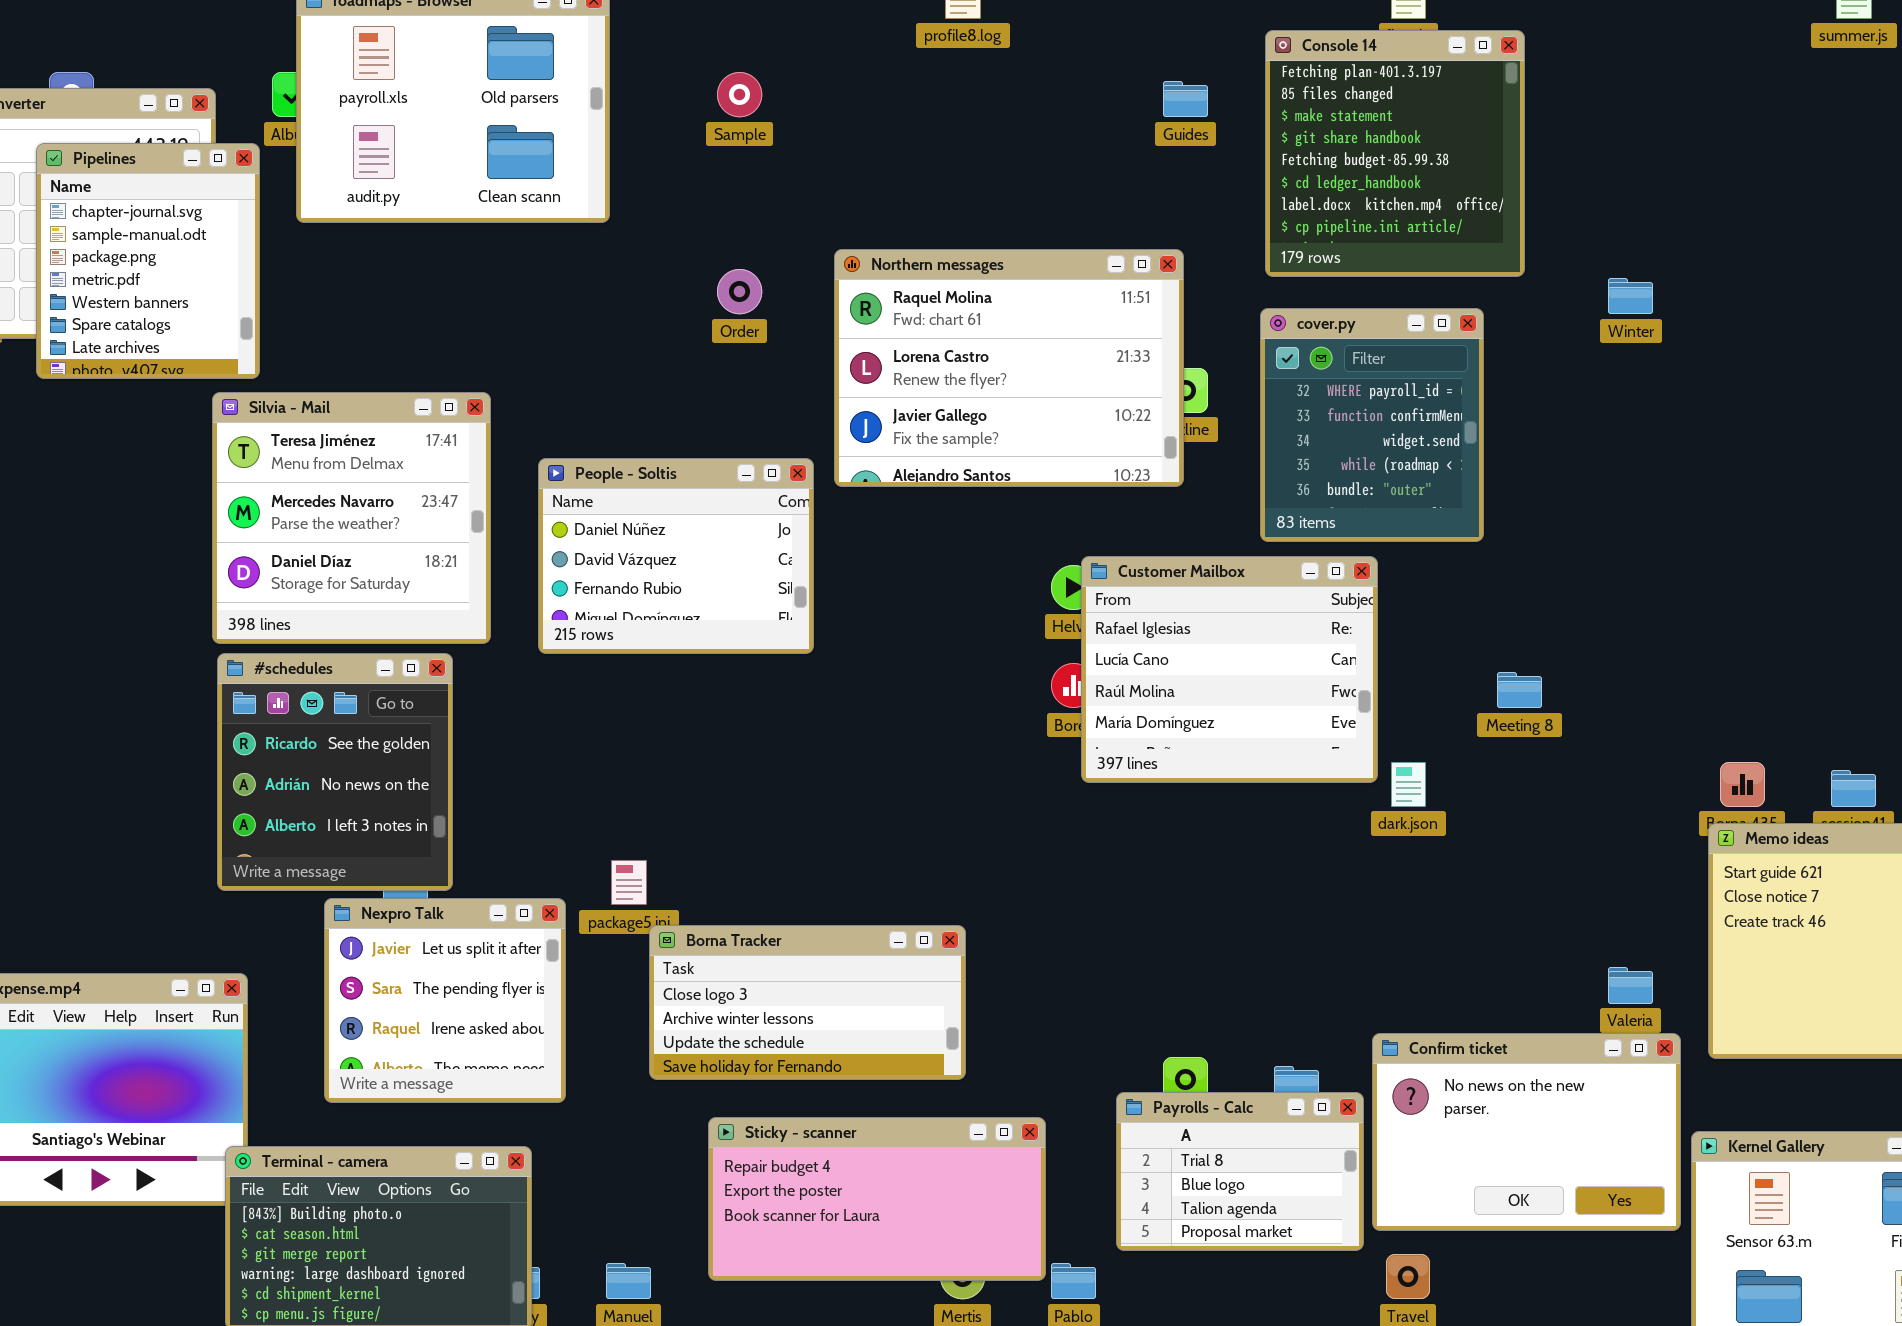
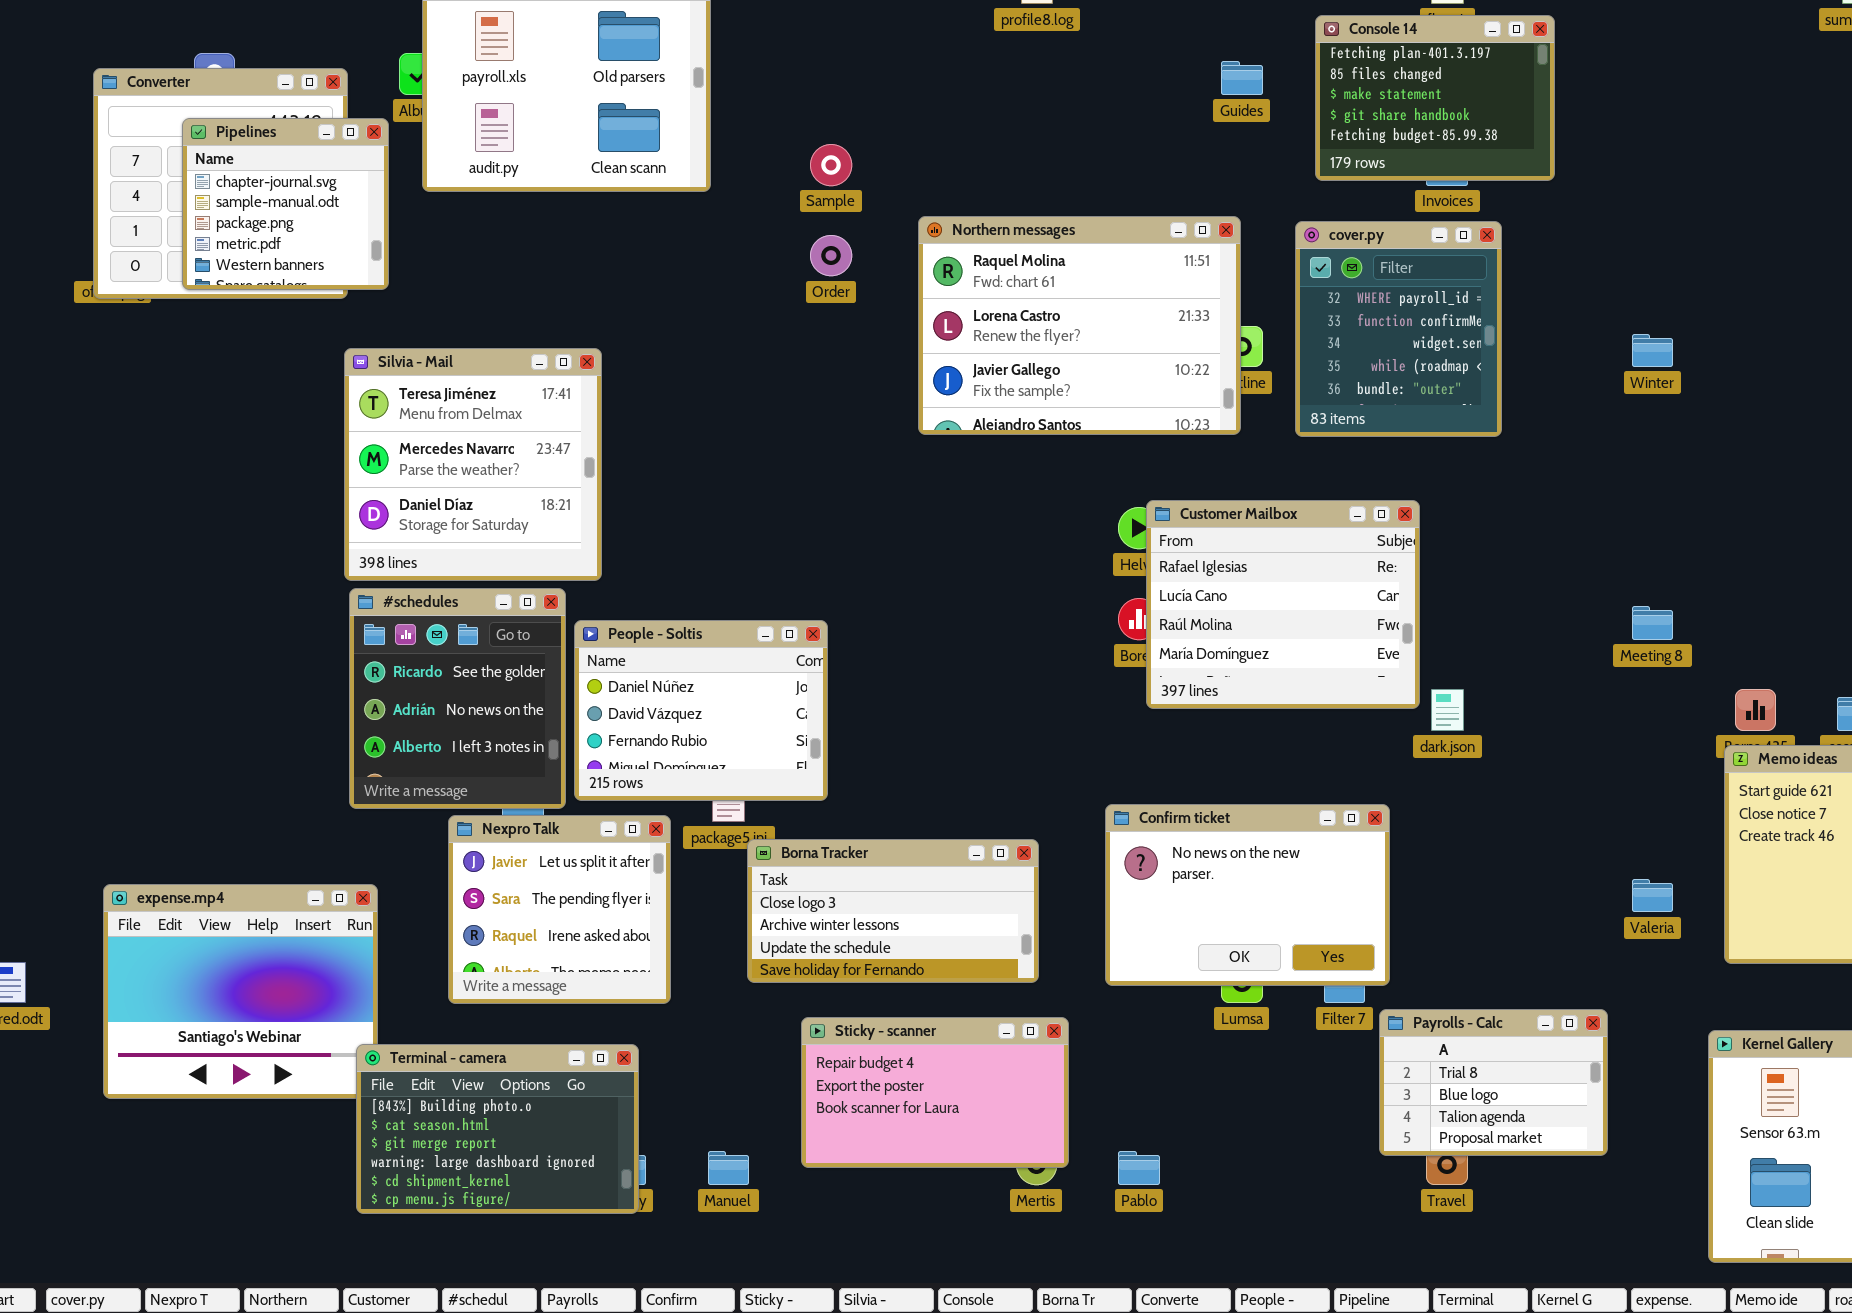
Console 14: [1265,30,1525,277] -> [1315,15,1555,181], resized
Sample: [717,72,762,117] -> [810,144,852,186], moved
Pipelines: [36,143,260,379] -> [182,118,389,290], resized
Winter: [1608,278,1653,314] -> [1632,334,1673,367], moved
cover.py: [1260,308,1484,542] -> [1295,221,1502,437], moved
People - Soltis: [538,458,814,654] -> [574,620,828,801], moved
Meeting 8: [1497,672,1542,708] -> [1632,606,1673,640], moved
Confirm ticket: [1372,1033,1681,1231] -> [1105,804,1390,986], moved
Payrolls - Calc: [1116,1092,1364,1251] -> [1379,1009,1608,1156], moved
Sticky - scanner: [708,1117,1046,1281] -> [801,1017,1069,1168], resized

